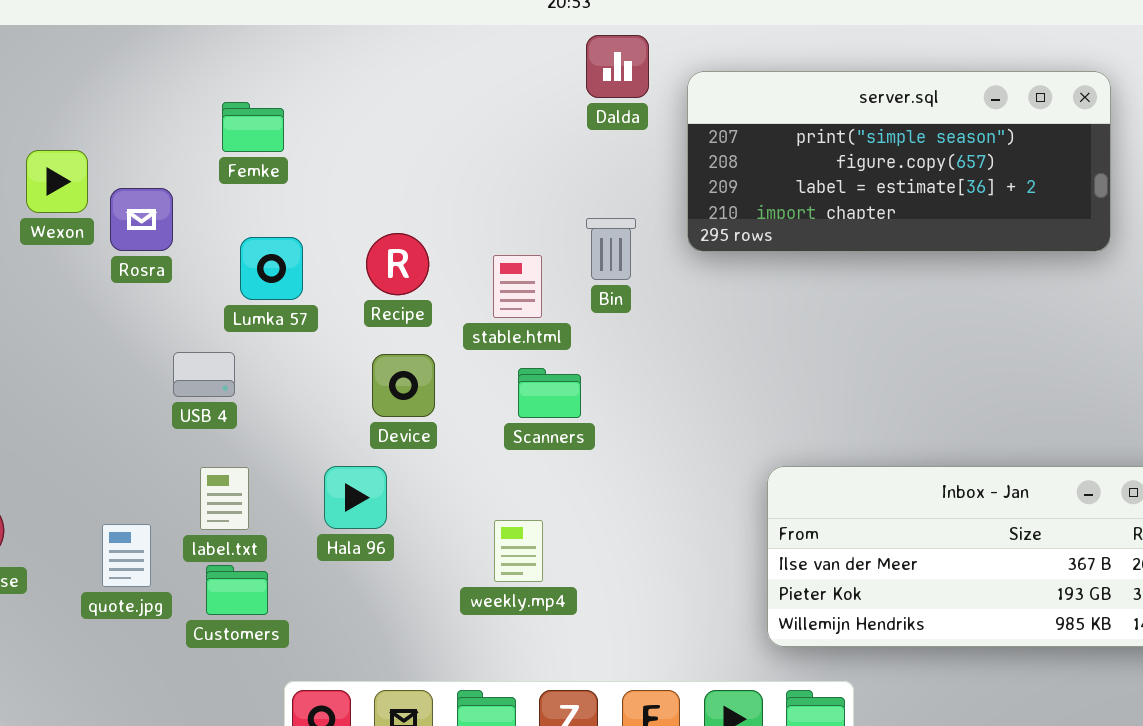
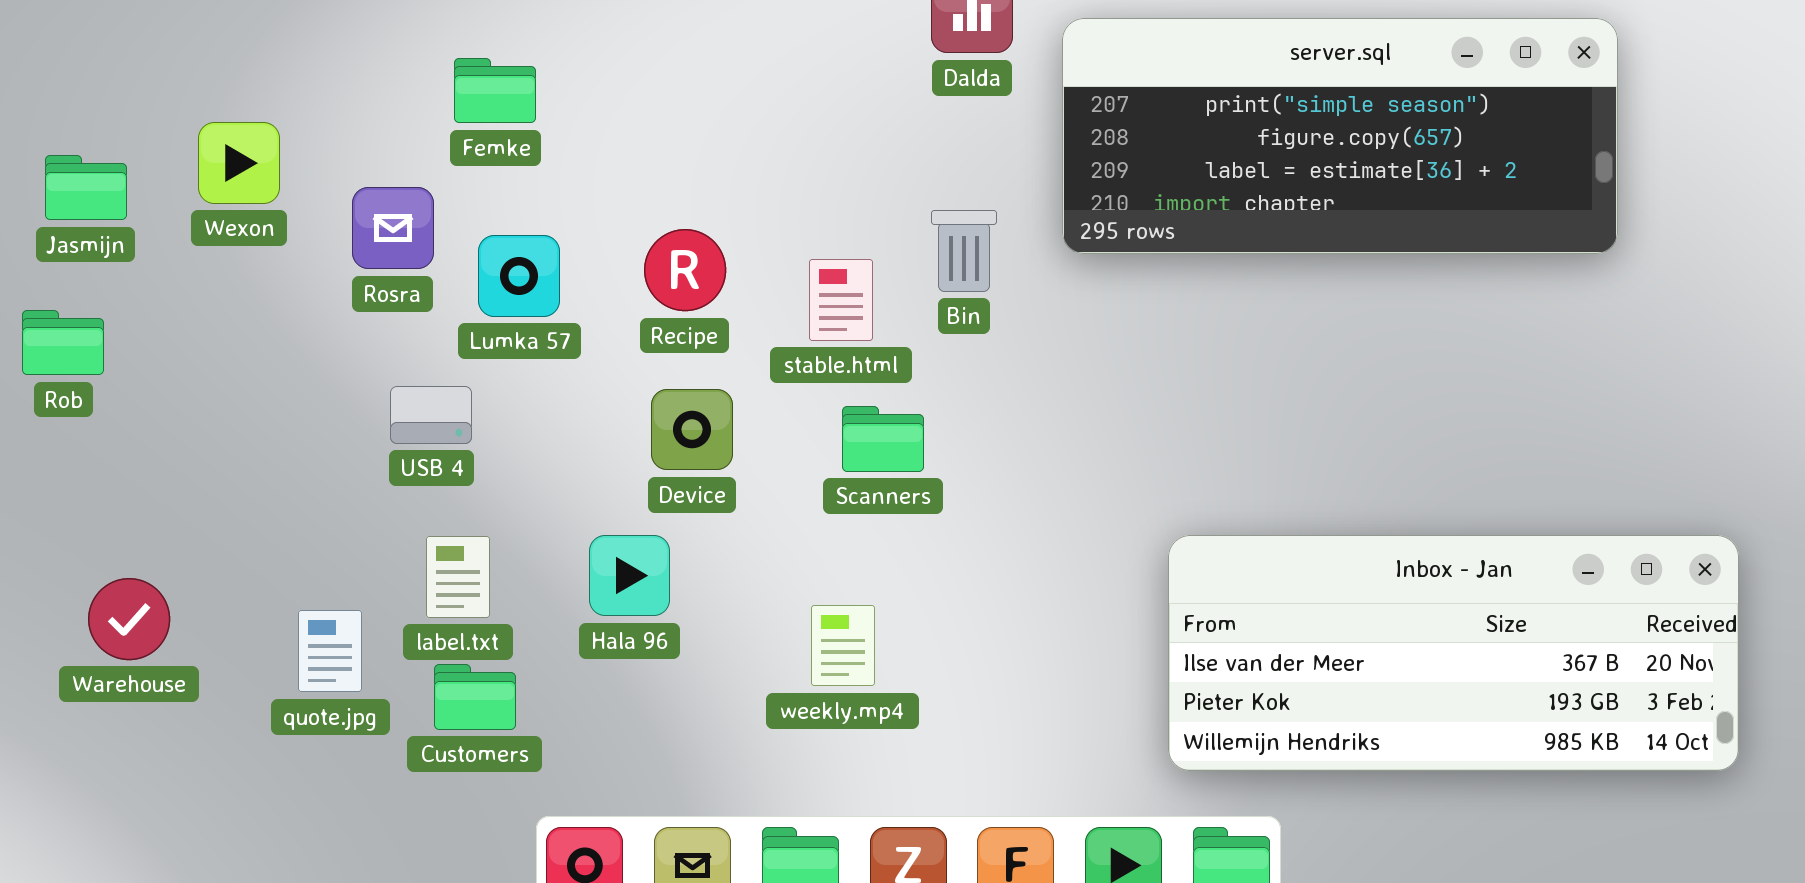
Rosra: [110,188,173,251] -> [352,187,434,269], moved

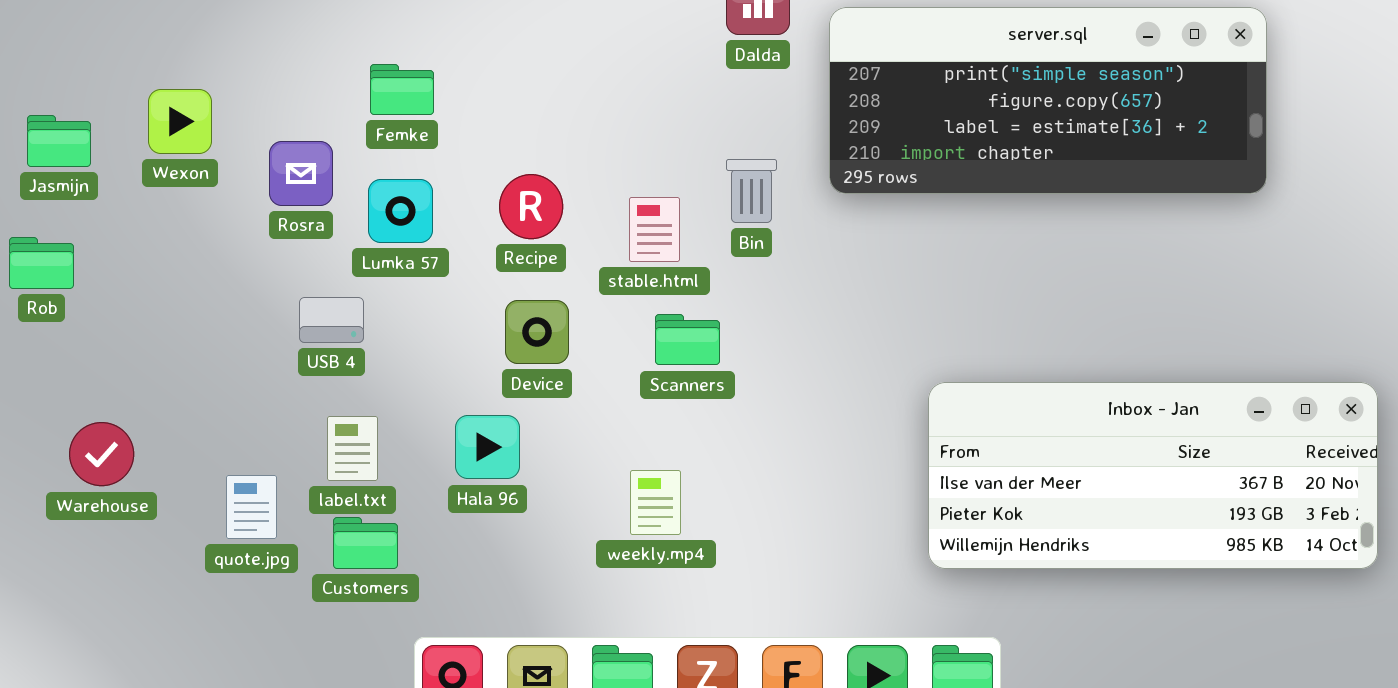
Femke: [454,58,536,123] -> [370,64,434,115], moved
Inbox - Jan: [1168,535,1739,771] -> [928,382,1378,569], moved
Warehouse: [88,578,170,660] -> [69,422,134,486], moved

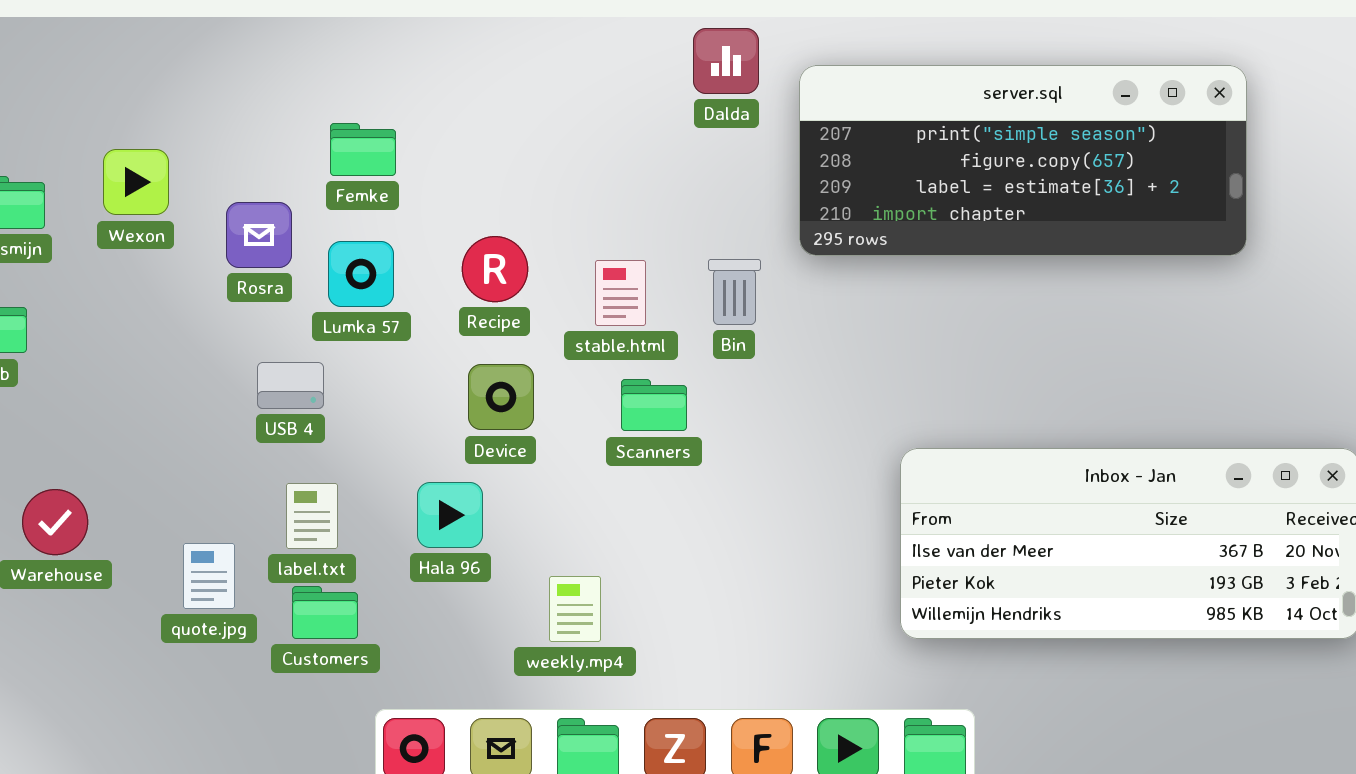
Bin: [726,159,777,223] -> [708,259,761,325], moved
weekly.mp4: [630,470,681,535] -> [549,576,601,642], moved

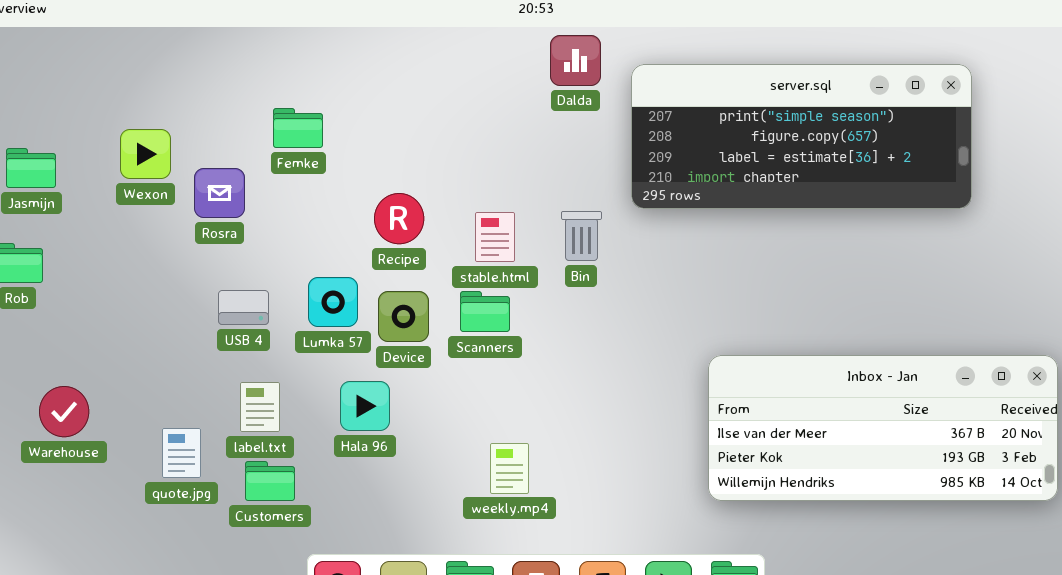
Wexon: [103,149,169,215] -> [120,129,171,179], moved
Lumka 57: [328,241,394,307] -> [308,277,358,327], moved
Scanners: [621,379,687,431] -> [460,291,510,332], moved
weekly.mp4: [549,576,601,642] -> [490,443,529,494], moved

